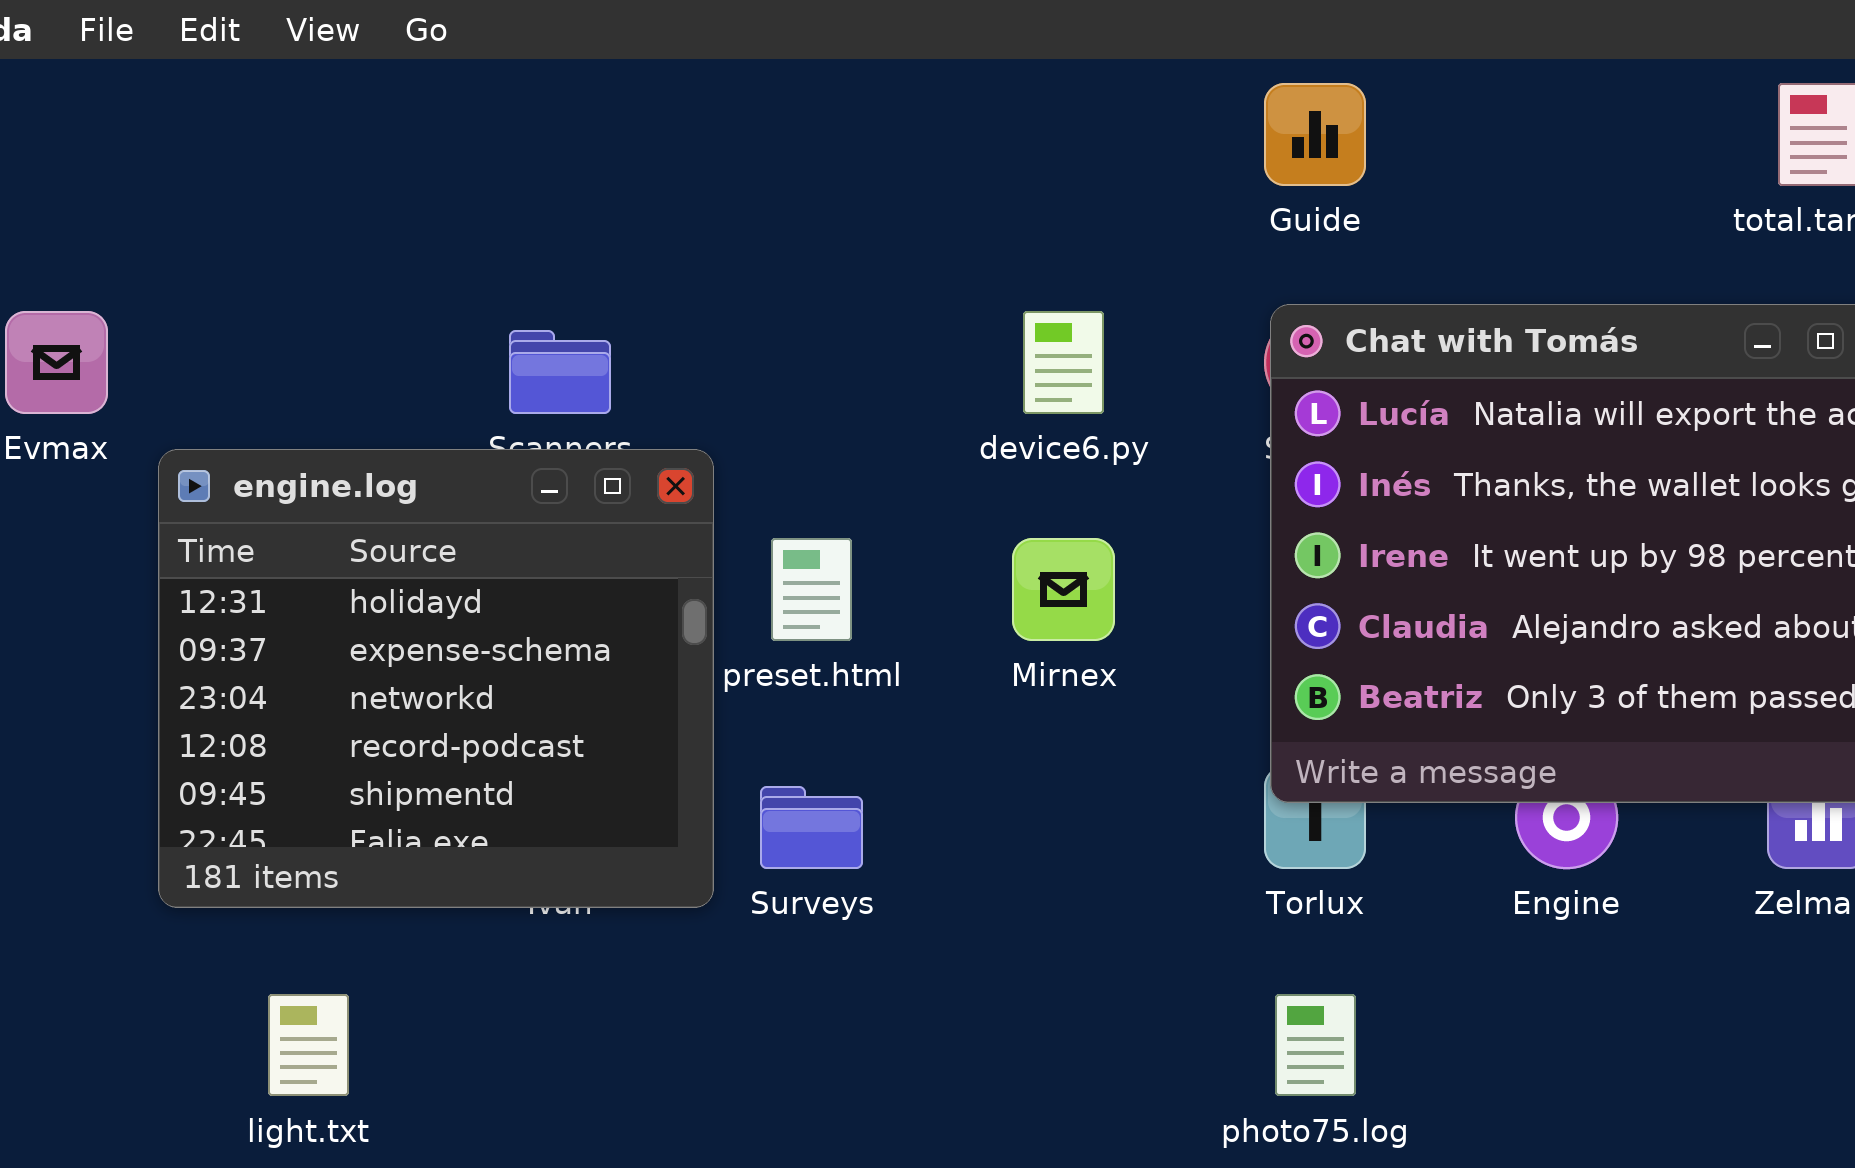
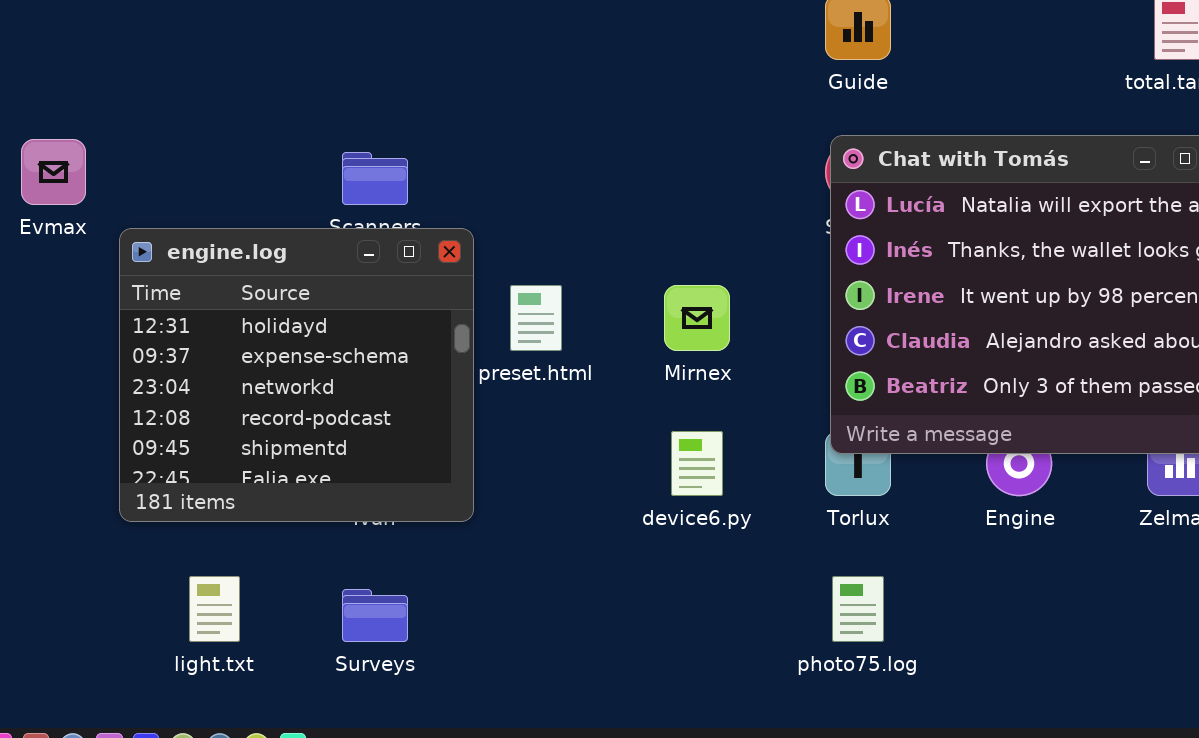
device6.py: [1023,311,1104,414] -> [671,431,723,496], moved
Surveys: [760,786,863,869] -> [342,589,408,642], moved

